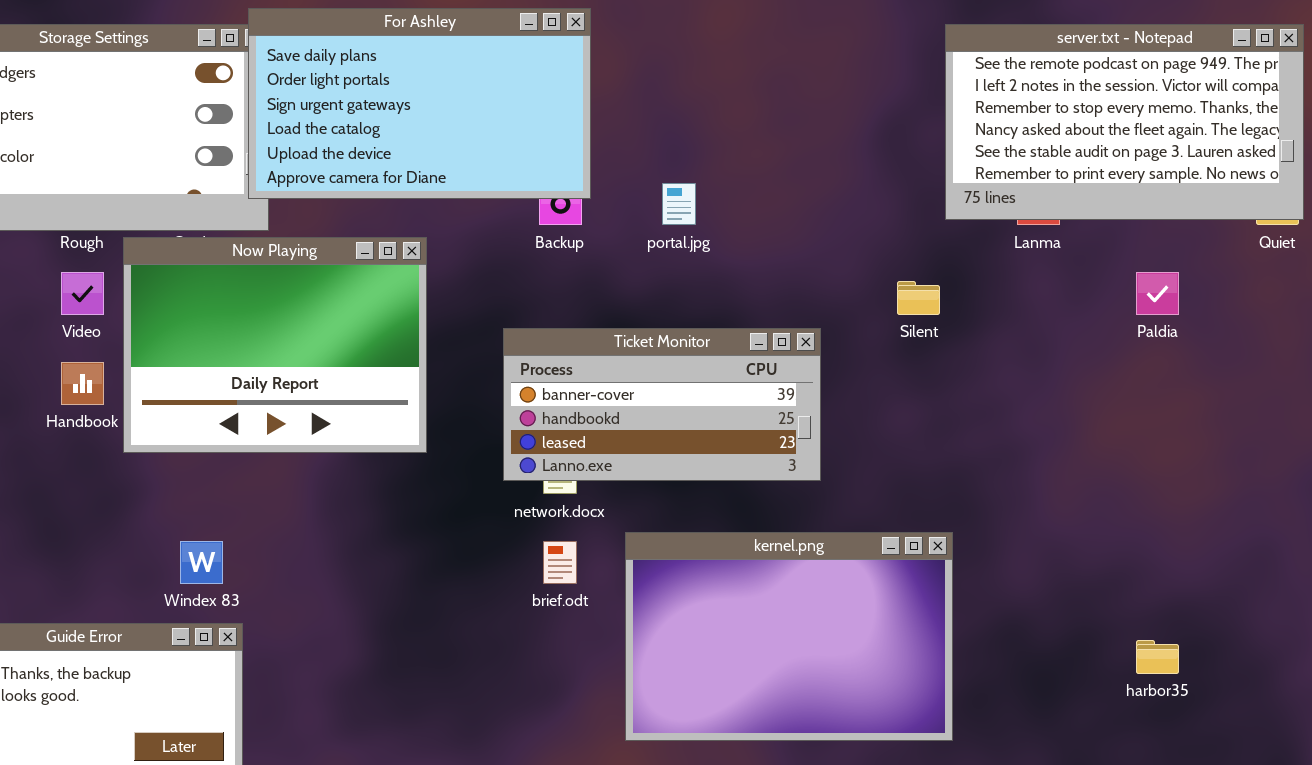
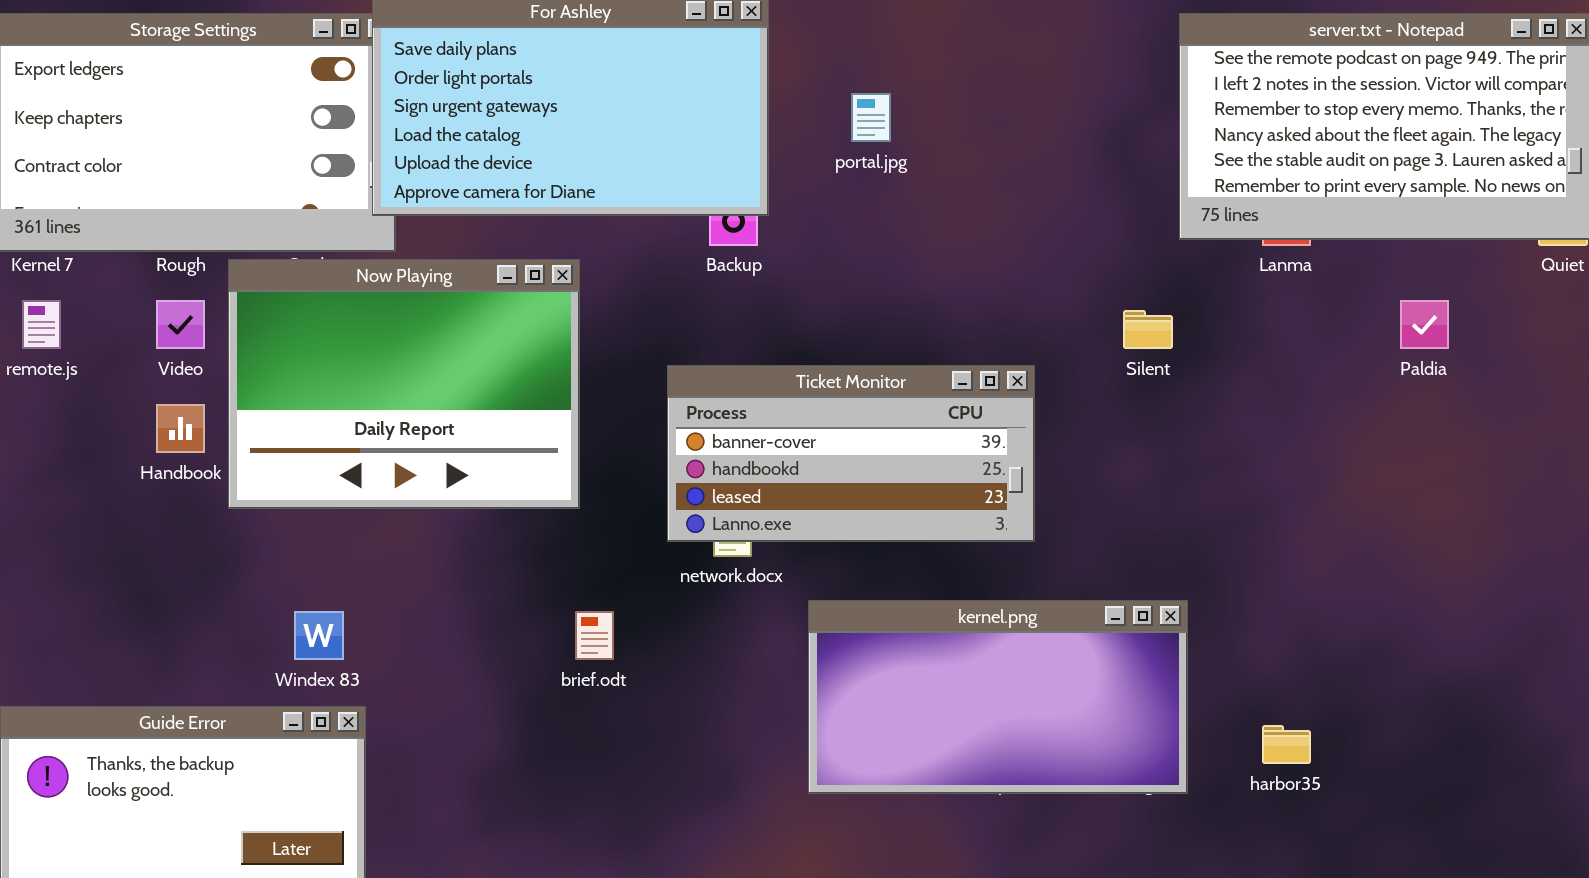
portal.jpg: [662,183,696,225] -> [851,93,891,142], moved
kernel.png: [625,532,953,741] -> [808,600,1188,794], resized
brief.odt: [543,541,577,584] -> [575,611,614,660], moved
harbor35: [1136,640,1179,674] -> [1262,725,1311,764], moved

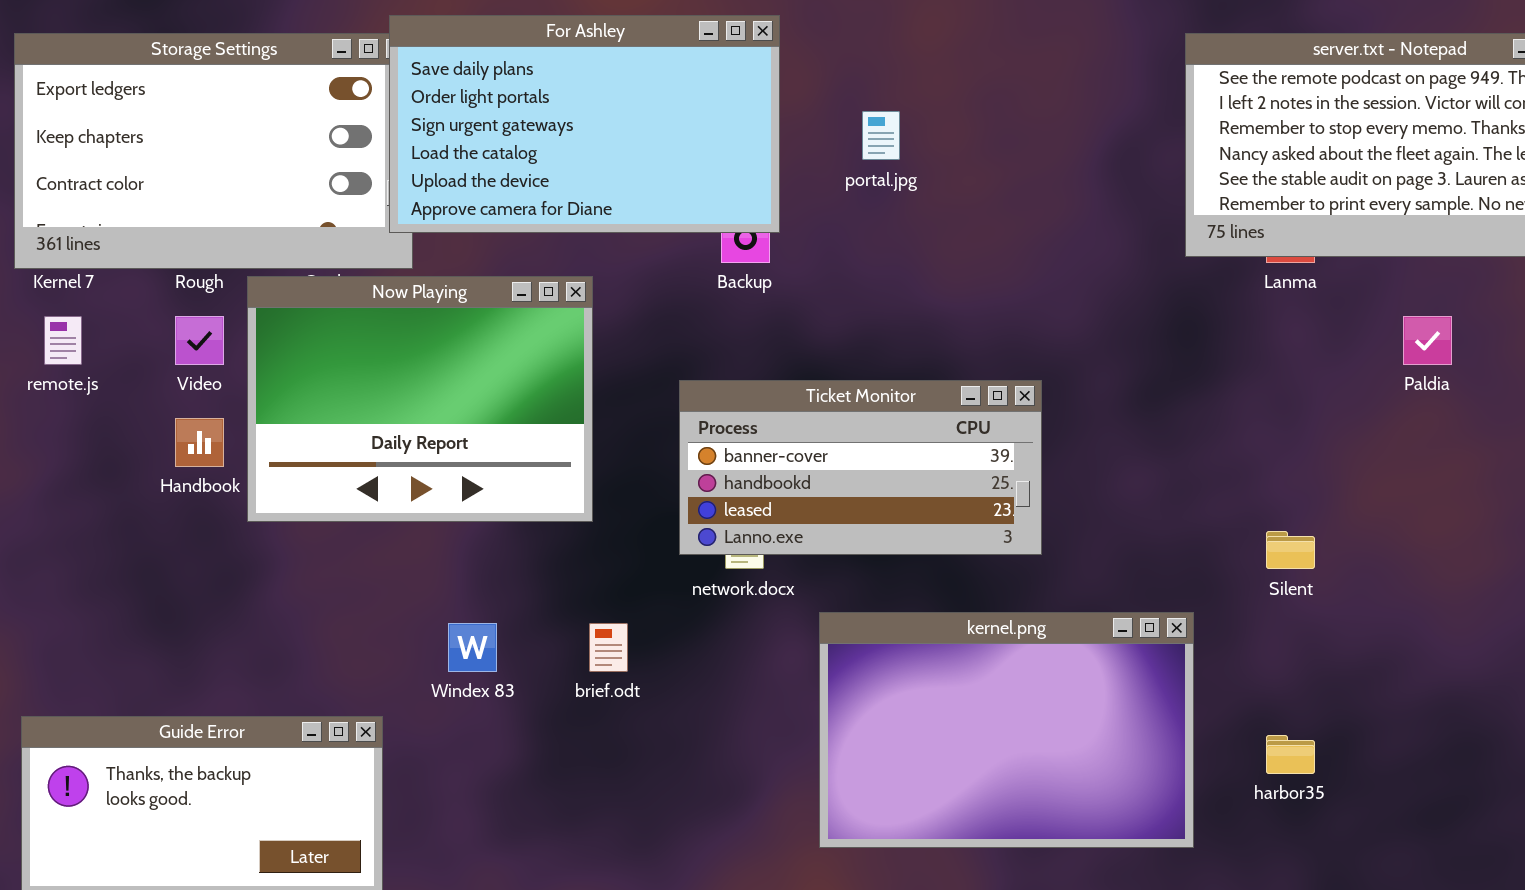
Silent: [1123,310,1173,349] -> [1266,531,1315,569], moved
kernel.png: [808,600,1188,794] -> [819,612,1194,848], resized
Windex 83: [294,611,344,660] -> [448,623,497,672], moved

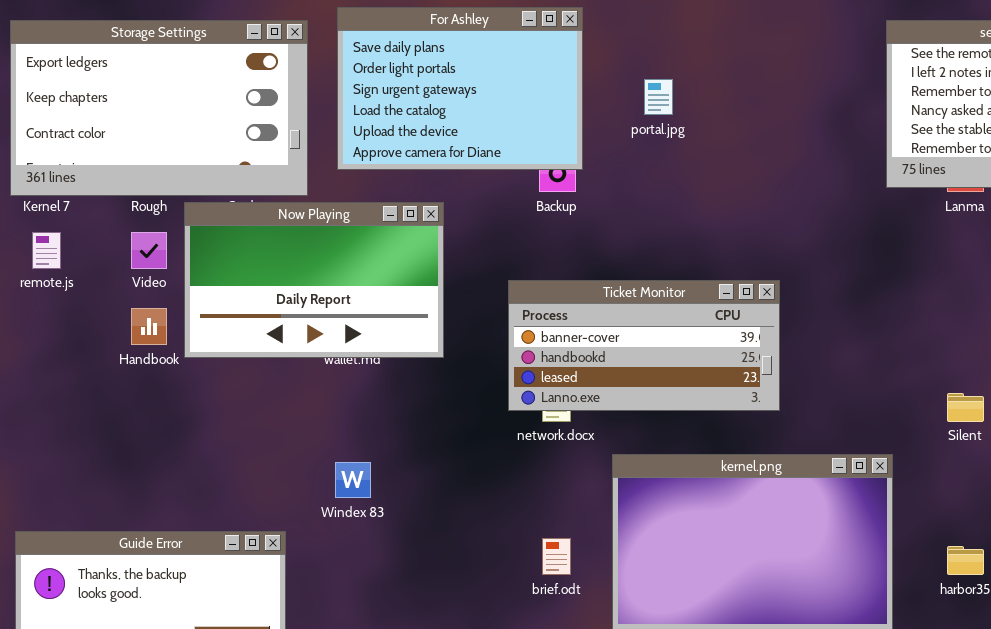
For Ashley: [389,15,780,233] -> [337,7,583,170], resized
Now Playing: [247,276,593,522] -> [184,202,444,358], resized
brief.odt: [589,623,628,672] -> [542,538,571,575], moved

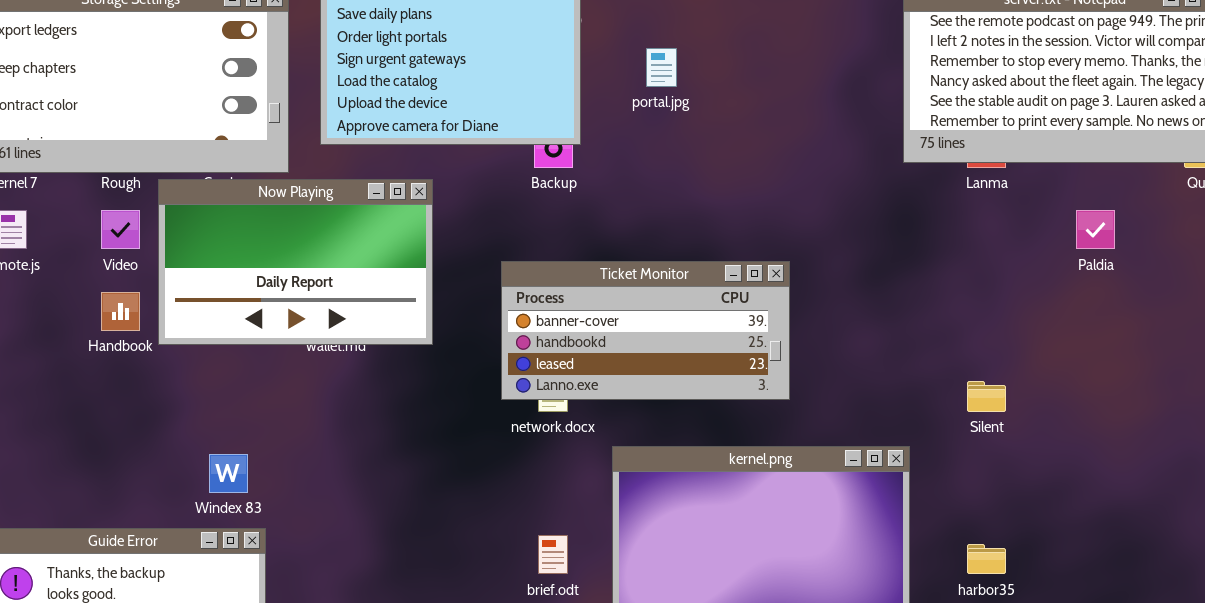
Windex 83: [335,462,371,498] -> [209,454,248,493], moved

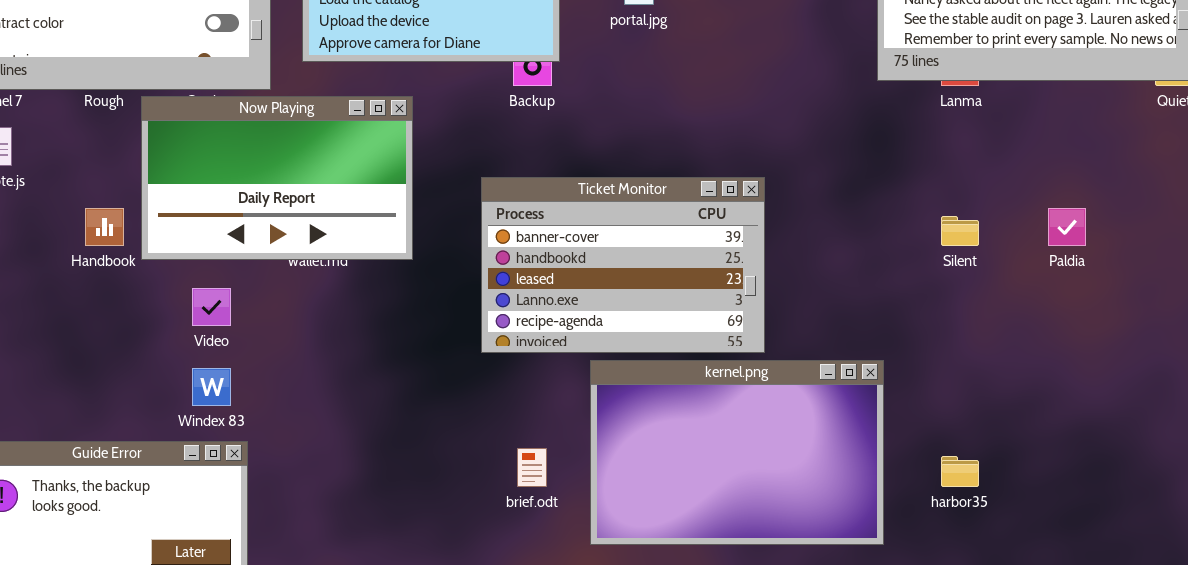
Video: [101,210,140,249] -> [192,288,231,326], moved
Paldia: [1076,210,1115,249] -> [1048,208,1086,246], moved
Ticket Monitor: [501,261,790,400] -> [481,177,765,353], resized
Silent: [967,381,1006,412] -> [941,216,979,246], moved

